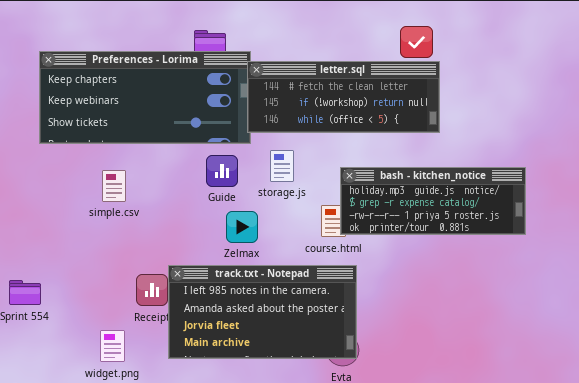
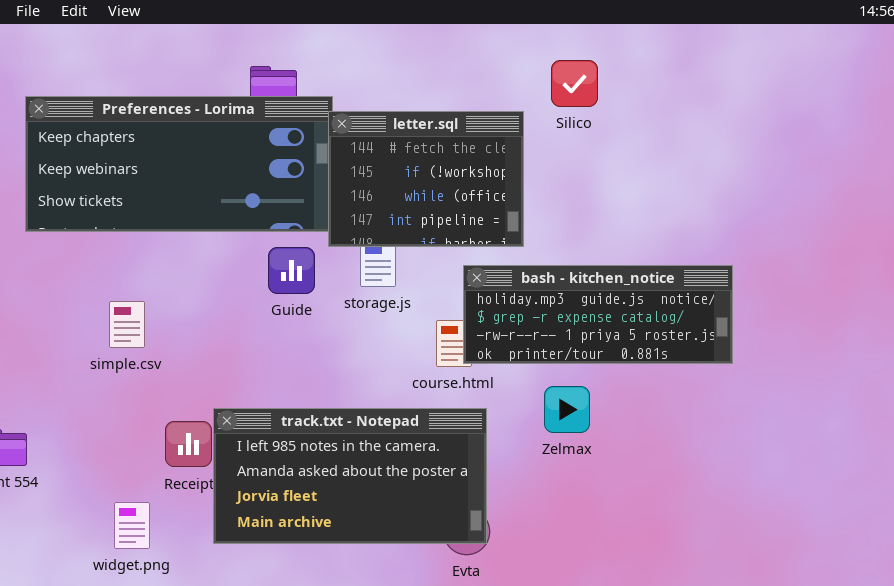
letter.sql: [247,61,440,133] -> [328,111,524,247], resized
simple.csv: [102,170,126,202] -> [109,301,145,348], moved
Zelmax: [226,211,258,243] -> [544,386,590,433], moved

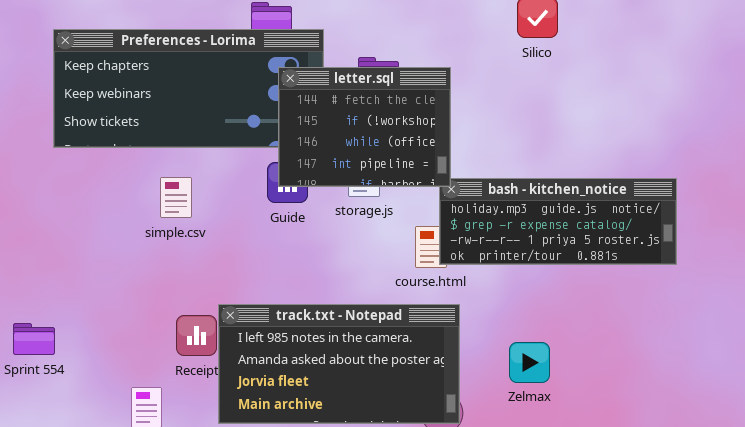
letter.sql: [328,111,524,247] -> [278,67,451,187], moved
simple.csv: [109,301,145,348] -> [160,177,192,218], moved
Zelmax: [544,386,590,433] -> [509,342,550,383], moved

